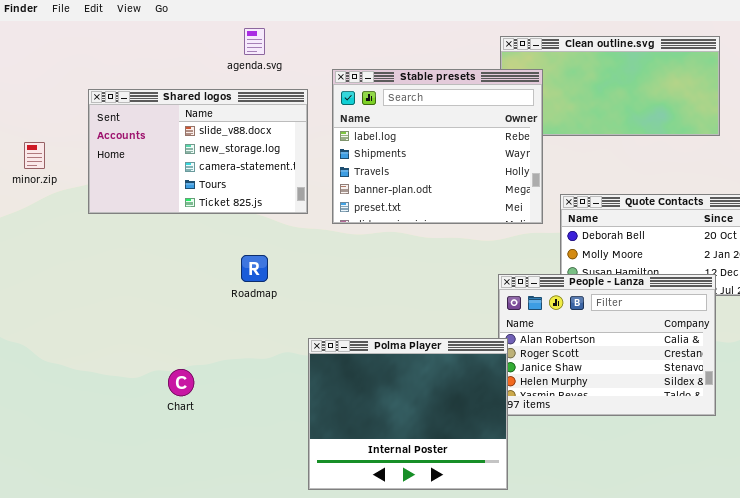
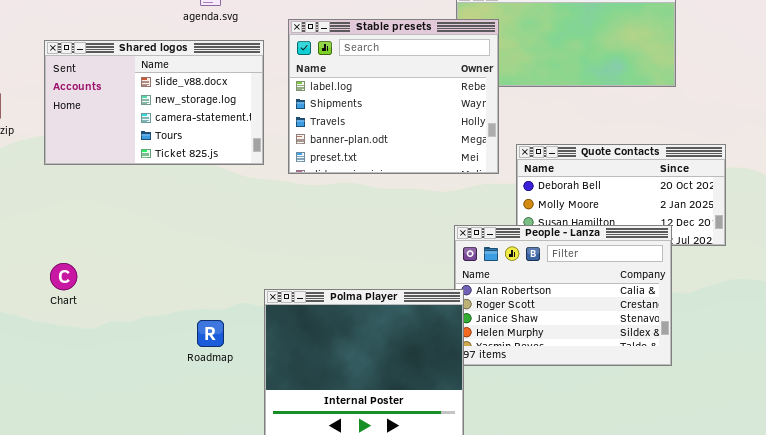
Roadmap: [241,255,268,282] -> [197,320,224,347], moved
Chart: [168,369,194,396] -> [50,263,77,290], moved

